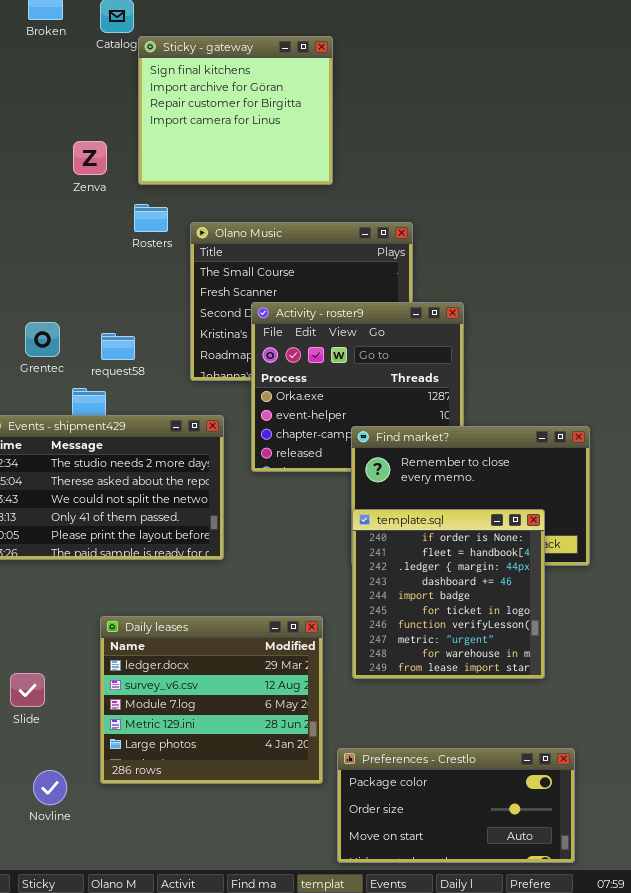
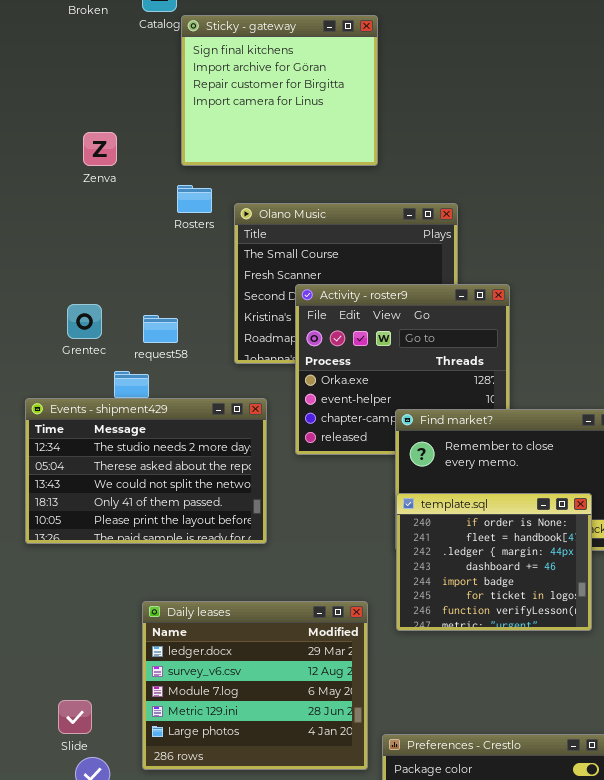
Zenva: [73,141,107,175] -> [83,132,117,166], moved
template.sql: [352,509,545,679] -> [396,493,592,631], resized
Slide: [10,673,45,707] -> [58,700,92,734], moved

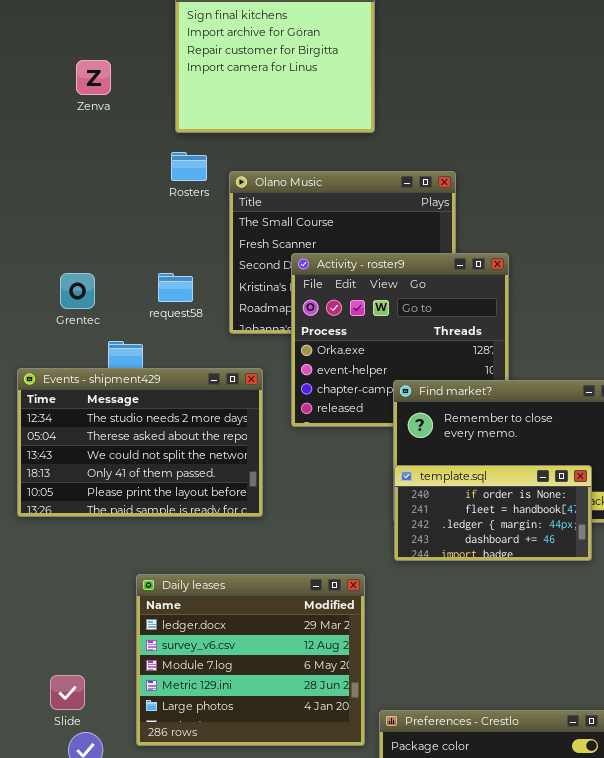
Zenva: [83,132,117,166] -> [76,60,111,95], moved
request58: [143,315,178,343] -> [158,273,193,302], moved
template.sql: [396,493,592,631] -> [394,465,592,561], resized

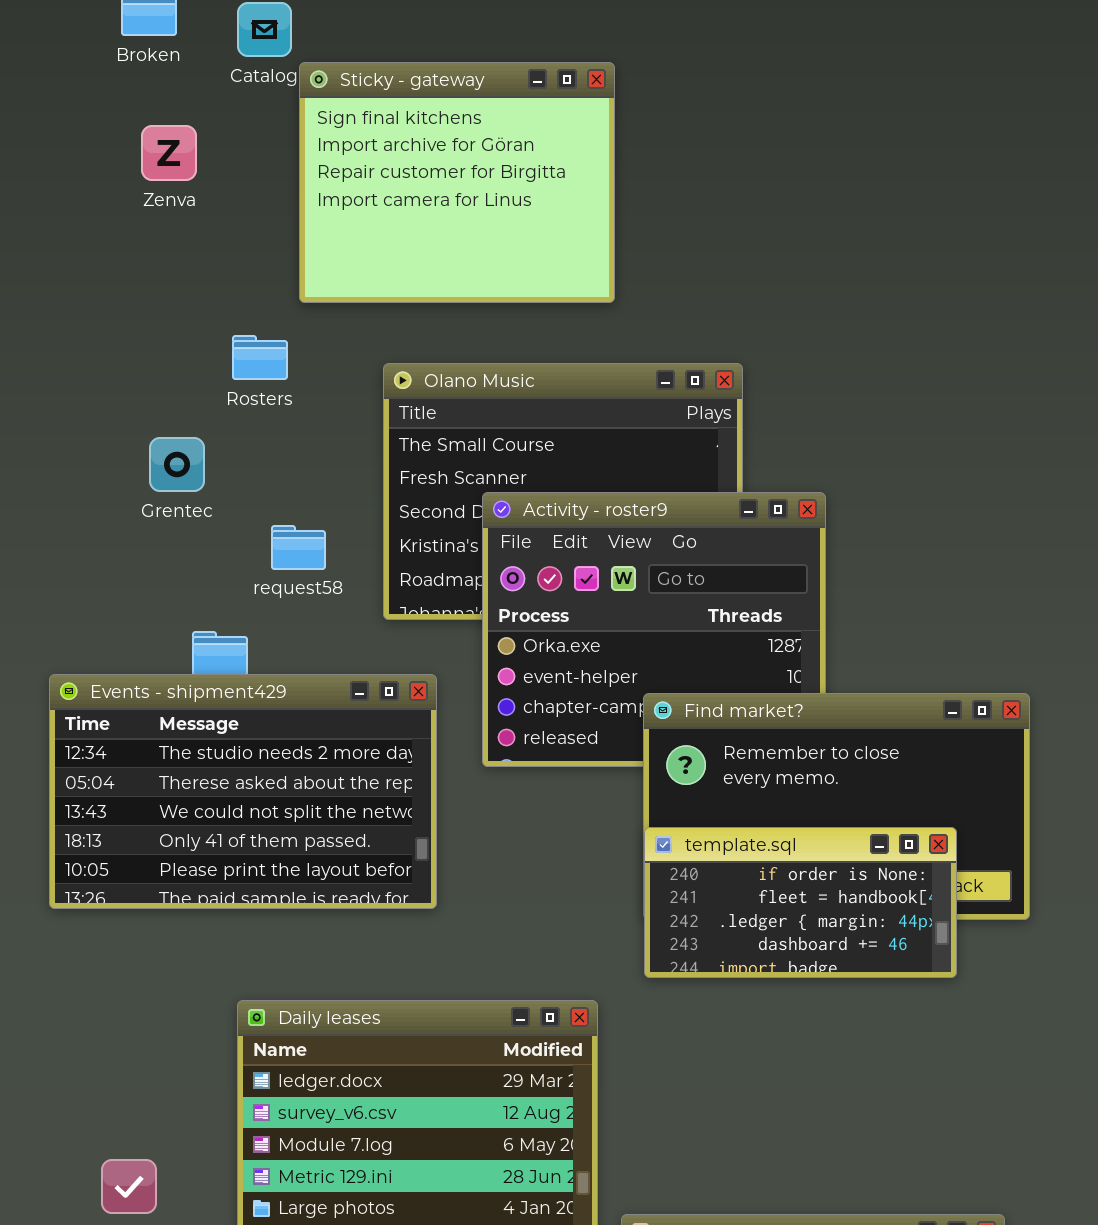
Zenva: [76,60,111,95] -> [141,125,197,181], moved
Rosters: [171,152,207,181] -> [232,335,288,380], moved
Grentec: [60,273,95,309] -> [149,437,205,492], moved

